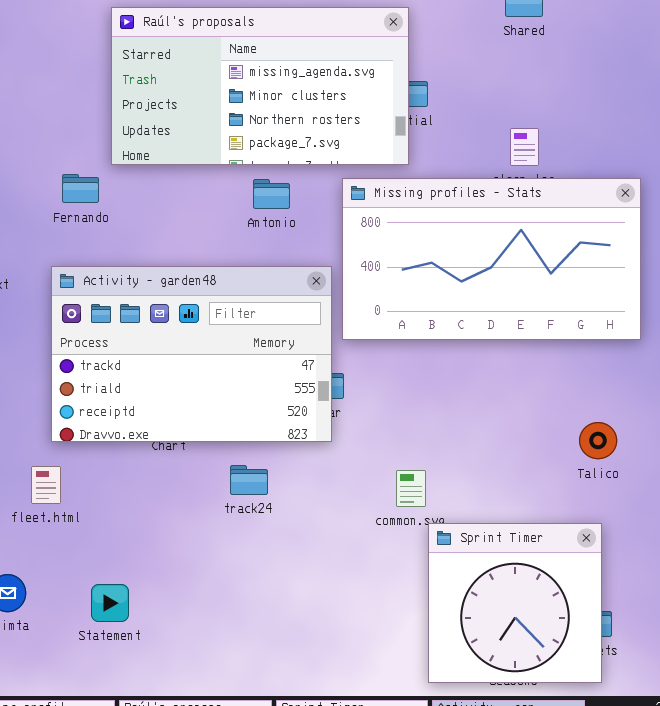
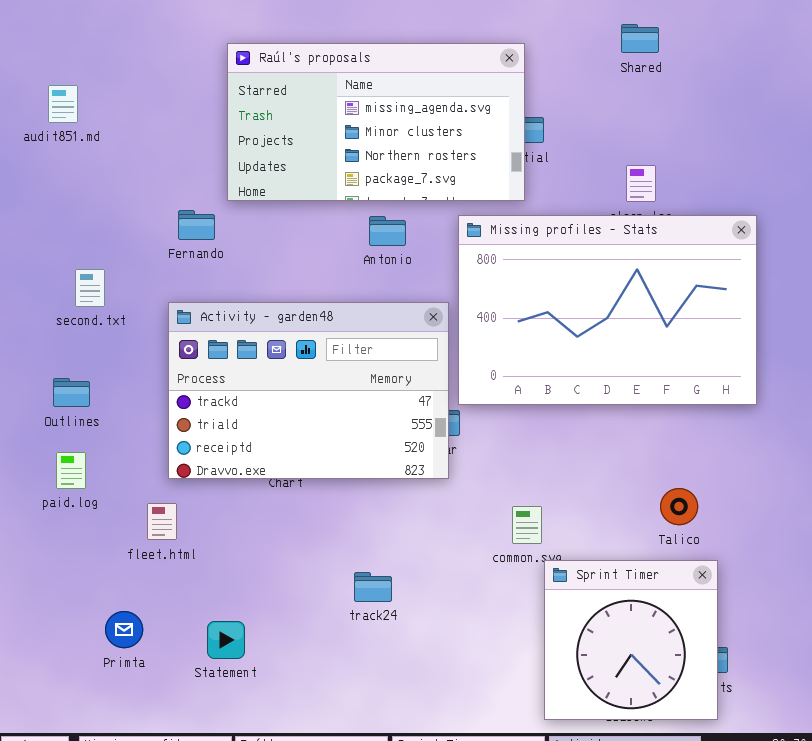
Missing profiles - Stats: [342,178,641,340] -> [458,215,757,405], resized
Talico: [579,422,617,459] -> [660,488,698,525], moved
track24: [230,465,268,495] -> [354,572,392,602], moved

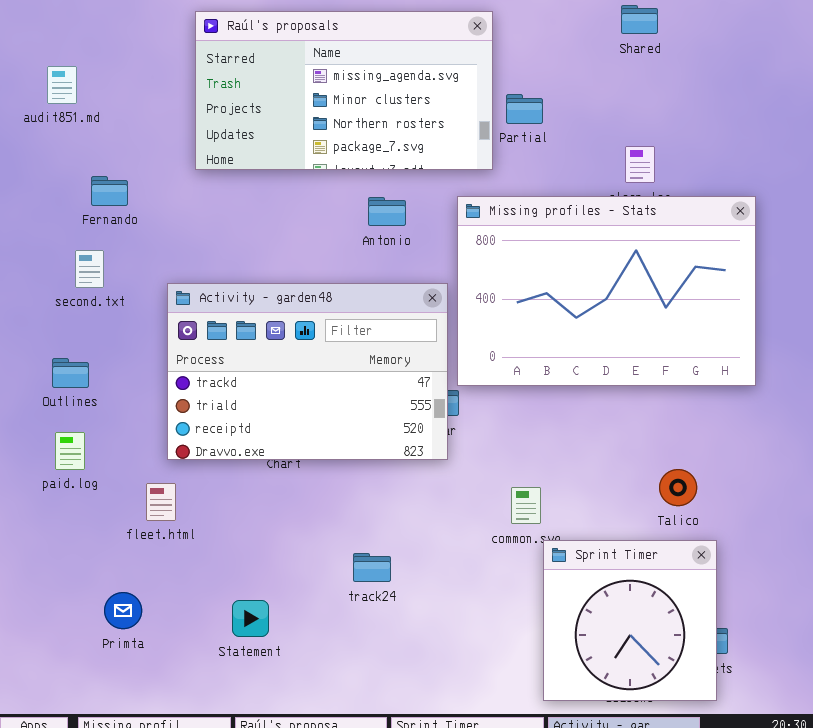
Raúl's proposals: [227,43,525,201] -> [195,11,493,170], moved
Fernando: [178,210,215,240] -> [91,176,128,206], moved
Statement: [207,621,245,659] -> [232,600,269,637], moved

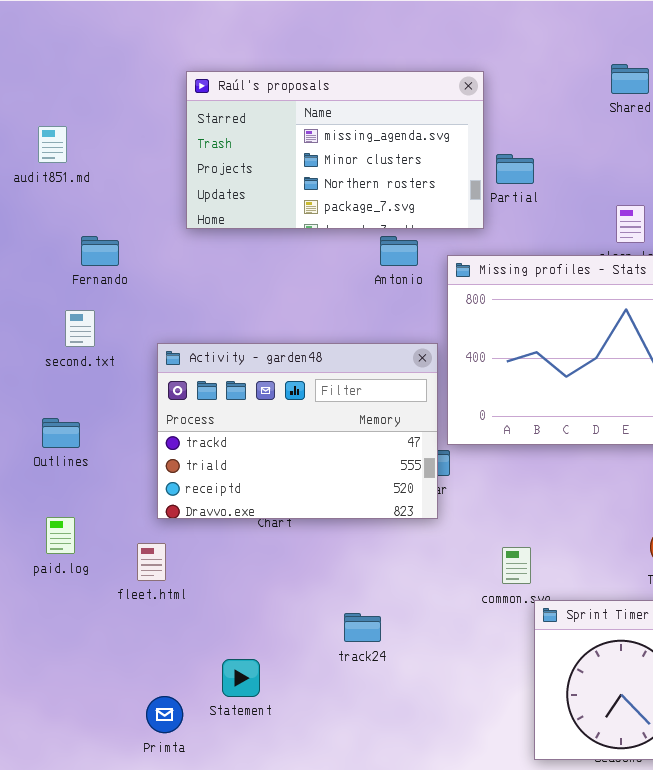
Antonio: [368,197,406,226] -> [380,236,418,266], moved
paid.log: [55,432,85,470] -> [46,517,75,554], moved
Primta: [104,592,142,629] -> [146,696,183,733], moved

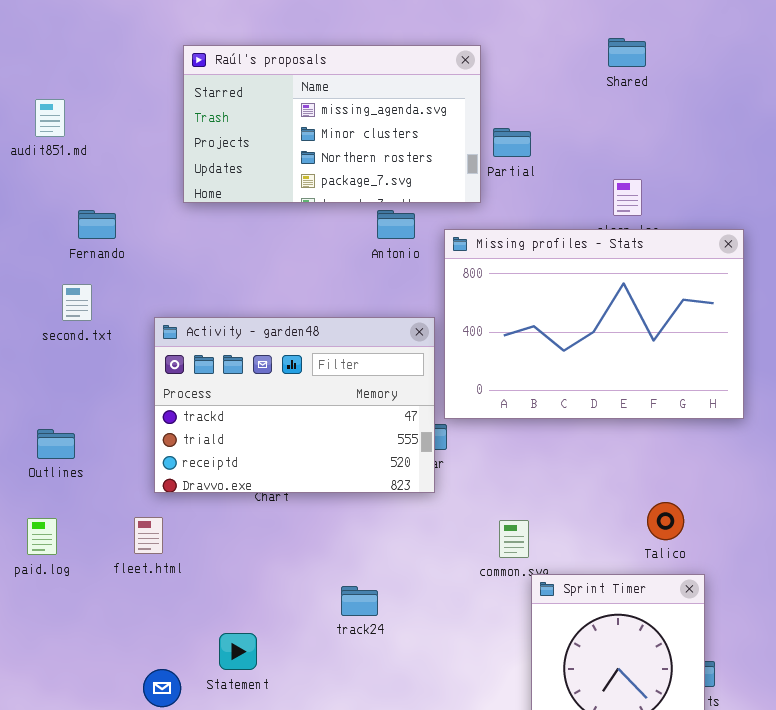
Outlines: [42,418,80,448] -> [37,429,75,459], moved
paid.log: [46,517,75,554] -> [27,518,57,555], moved

